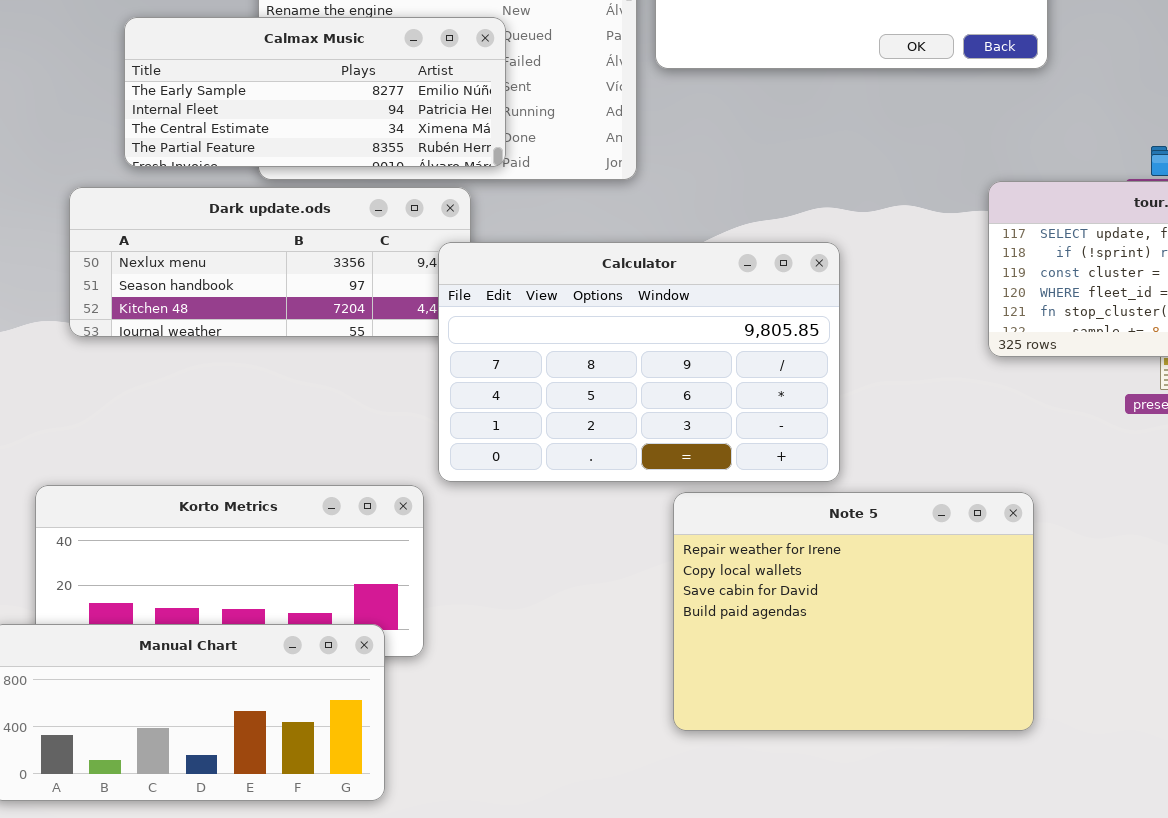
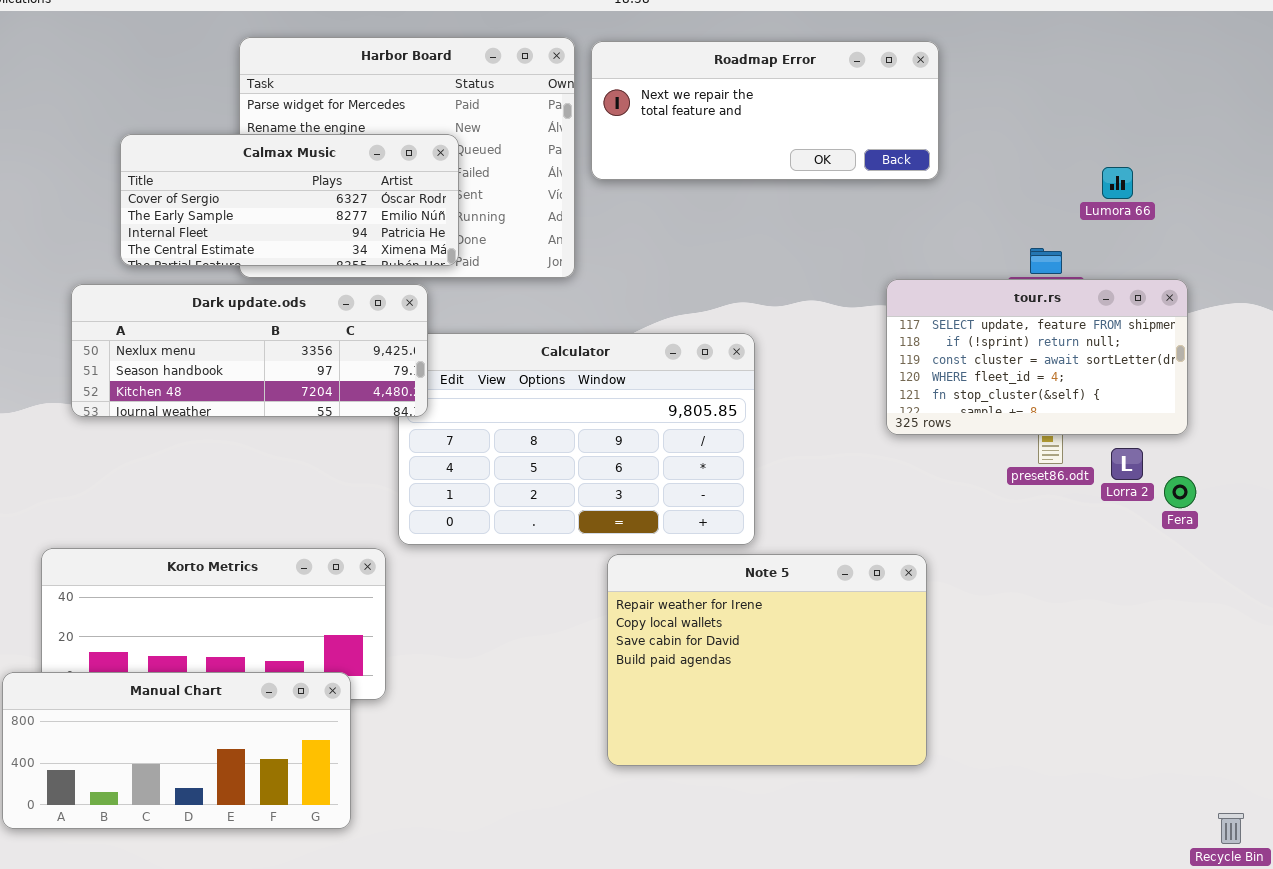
Calmax Music: [124,17,506,167] -> [120,134,459,266], scrolled up 1 row
Dark update.ods: [69,187,471,337] -> [71,284,428,417], raised

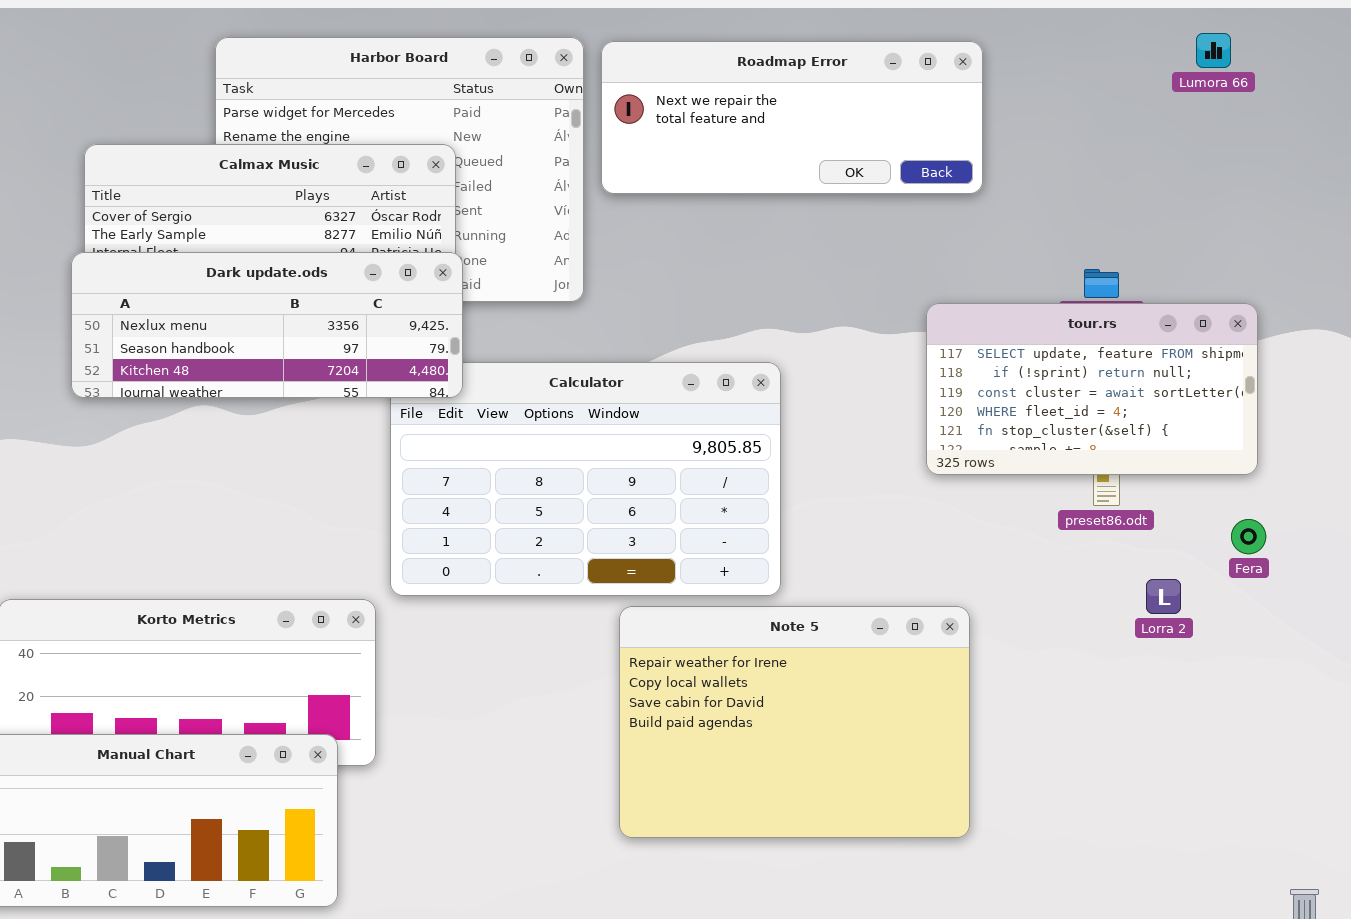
Lumora 66: [1102,167,1133,199] -> [1196,33,1231,68], moved
Dark update.ods: [71,284,428,417] -> [71,252,463,398], moved
Lorra 2: [1111,448,1143,480] -> [1146,579,1181,614], moved

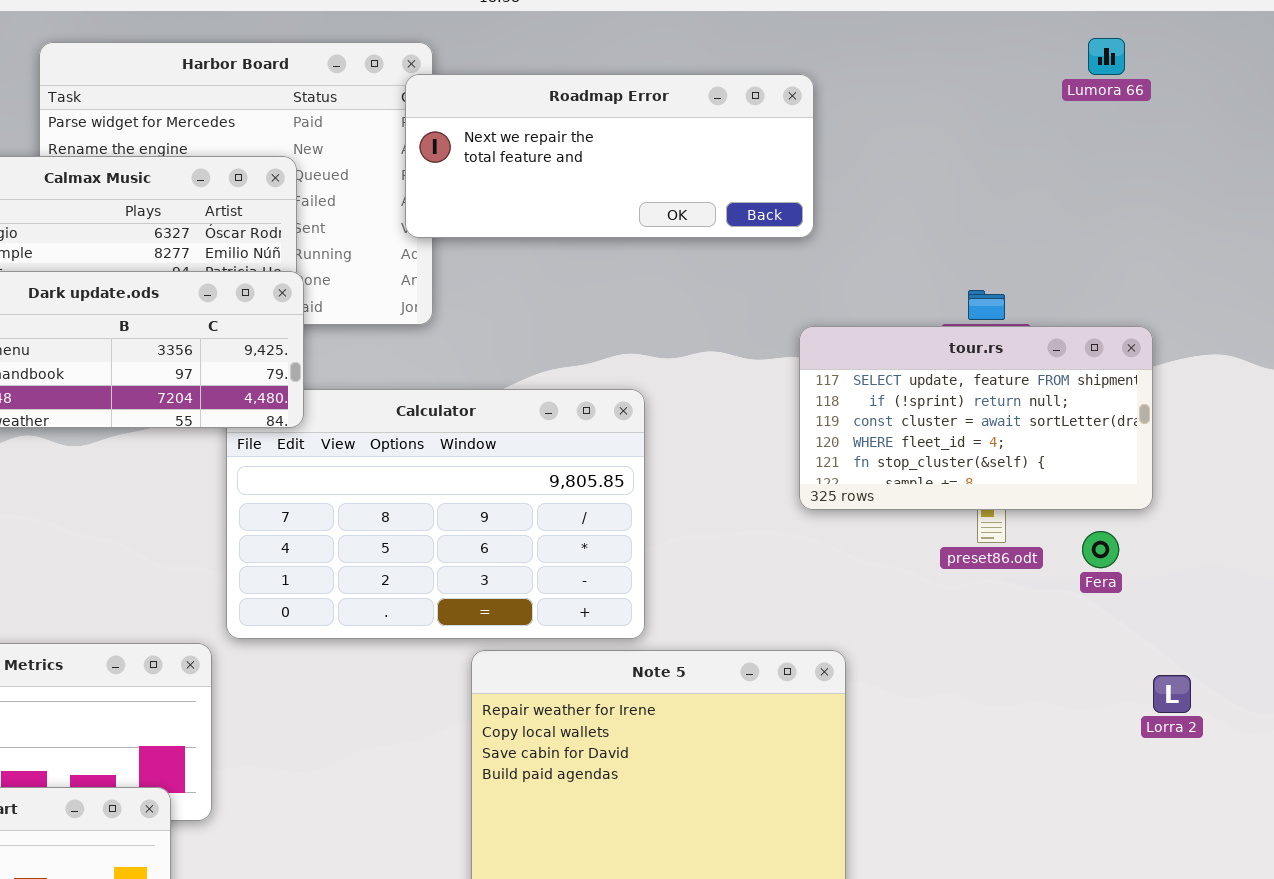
Roadmap Error: [601,41,983,194] -> [405,74,814,238], moved
Fera: [1231,519,1266,554] -> [1082,531,1119,568], moved
Lorra 2: [1146,579,1181,614] -> [1153,675,1191,713], moved

